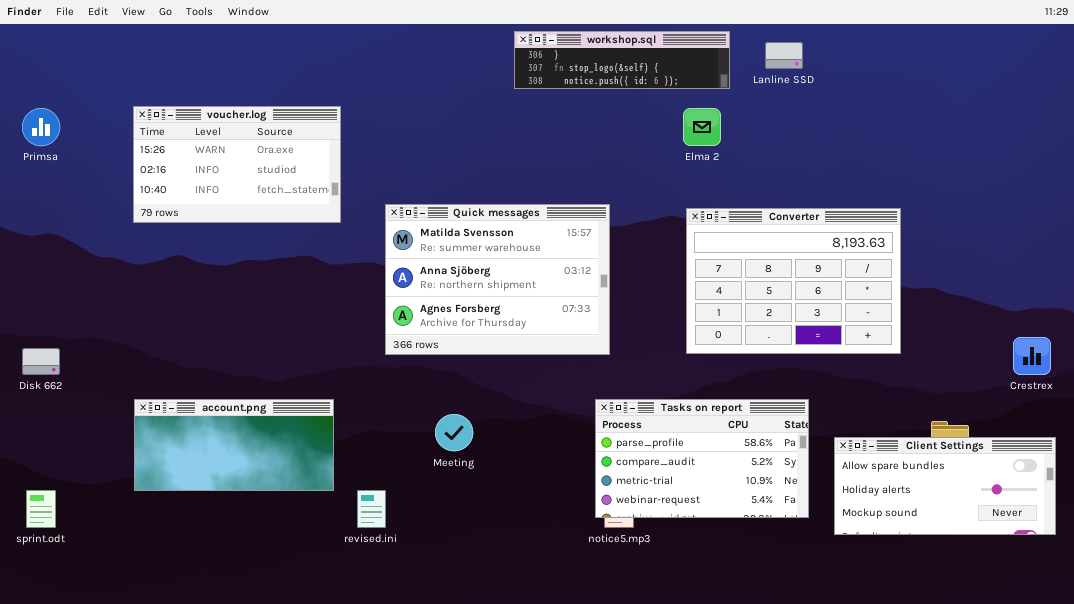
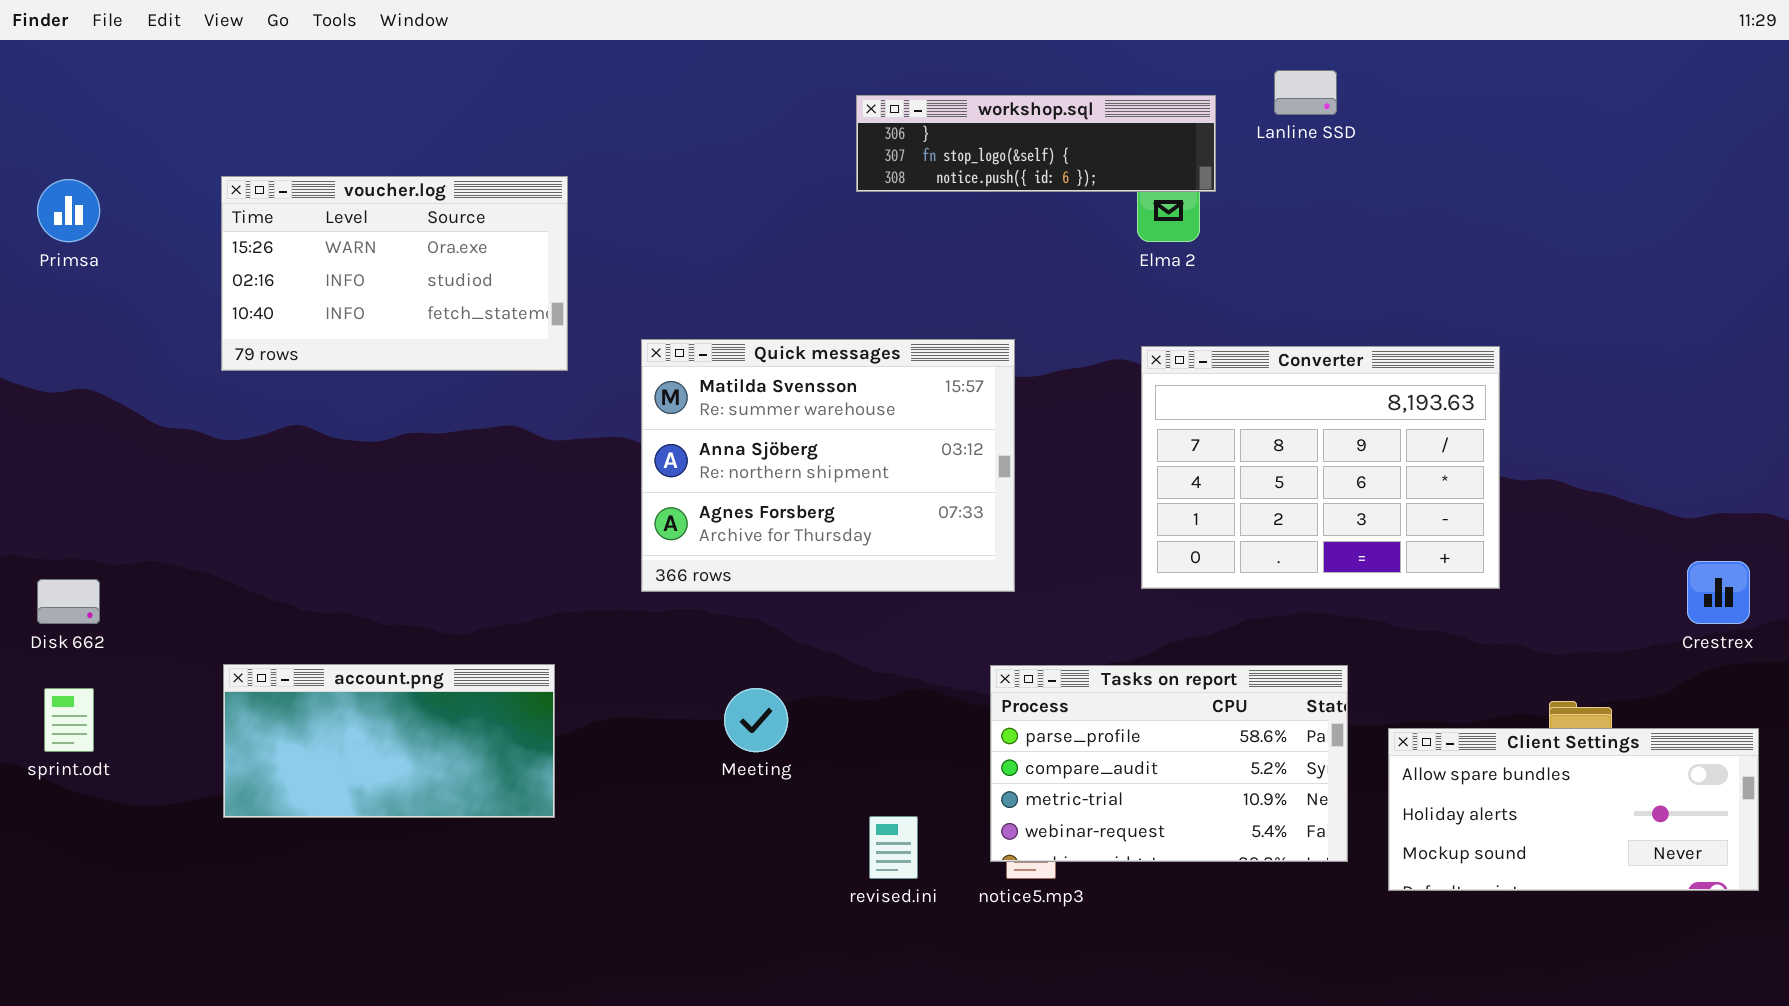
workshop.sql: [514,31,730,89] -> [856,95,1216,192], moved
sprint.odt: [26,490,56,528] -> [44,688,94,752], moved
revised.ini: [357,490,386,528] -> [869,816,918,879], moved

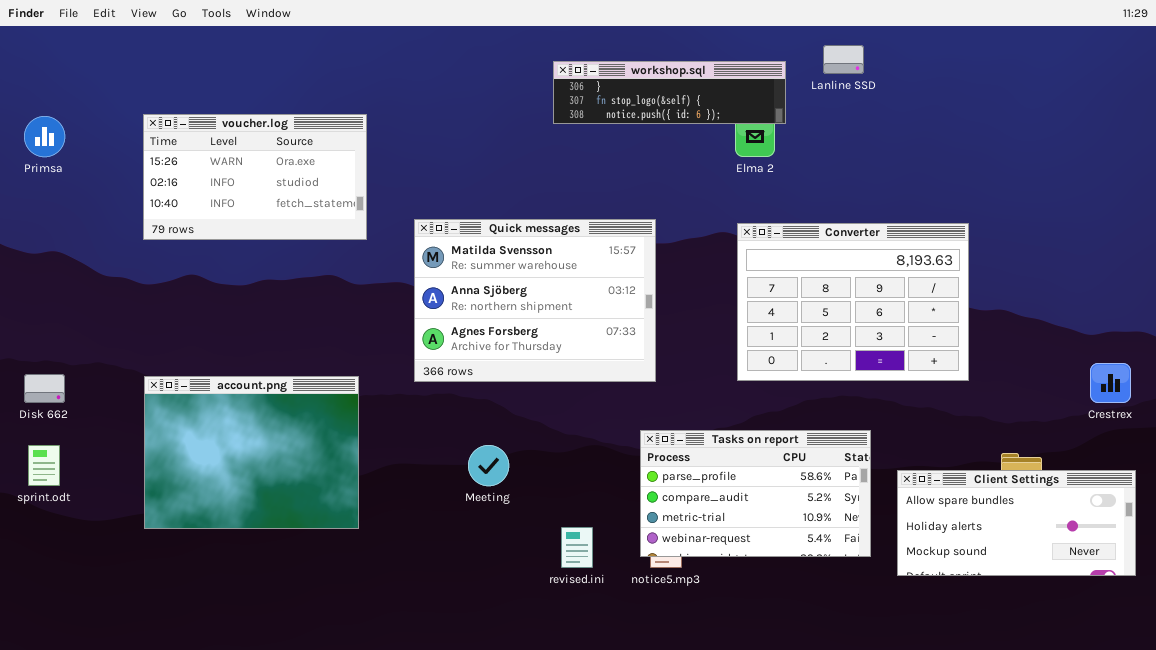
account.png: [223,664,555,818] -> [144,376,359,529], resized

